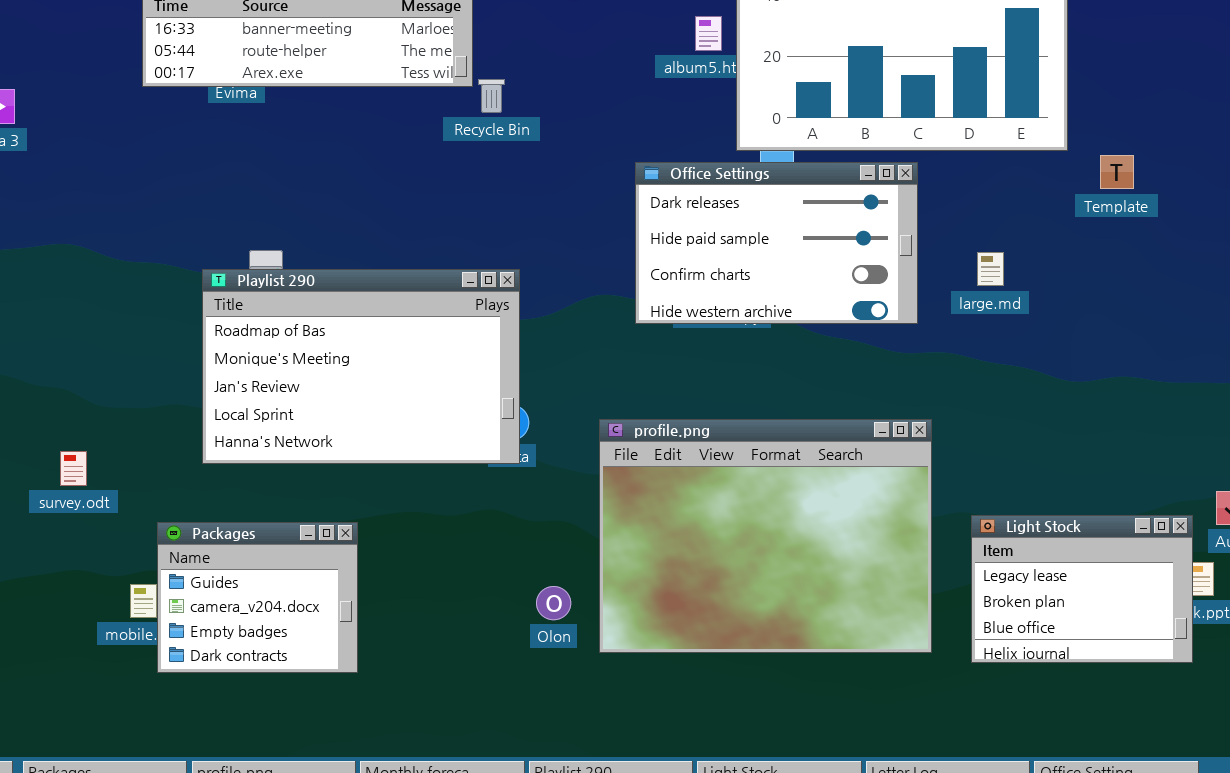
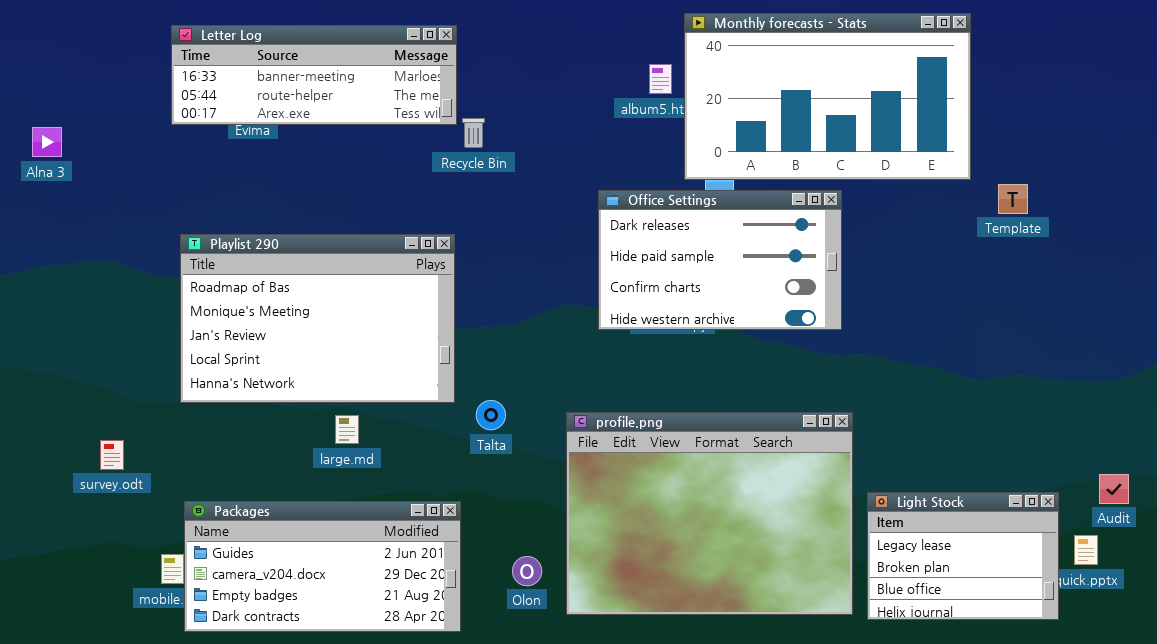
large.md: [977,252,1004,286] -> [335,415,359,444], moved
Playlist 290: [202,269,520,464] -> [180,234,455,403], moved
Light Stock: [971,515,1193,663] -> [867,492,1059,620], moved
Packages: [157,522,358,673] -> [184,501,461,632], resized

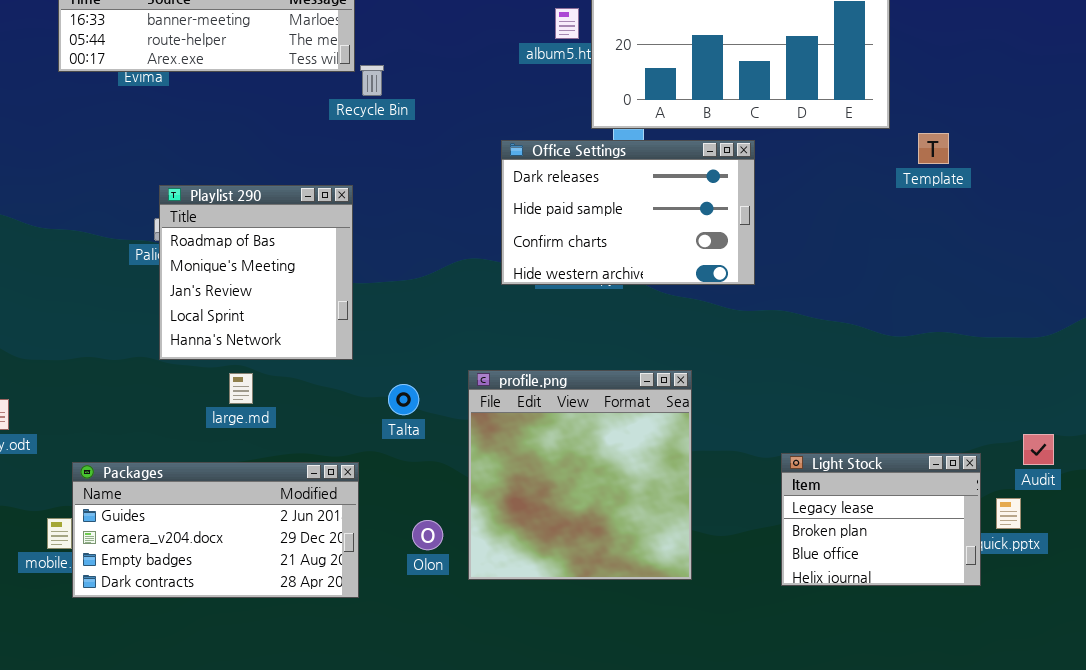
Playlist 290: [180,234,455,403] -> [159,185,353,360], resized
Talta: [476,400,506,430] -> [388,384,419,415], moved
profile.png: [566,412,853,615] -> [468,370,692,580], resized

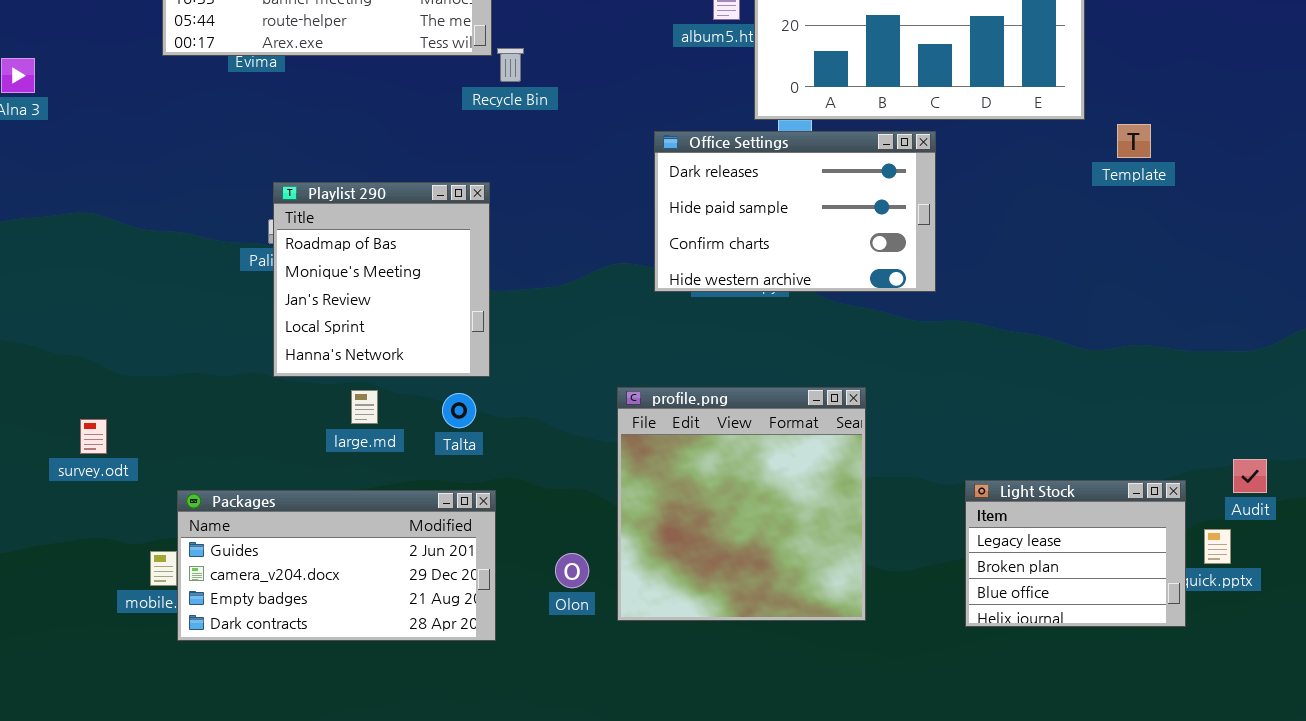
Talta: [388,384,419,415] -> [442,393,476,428], moved

